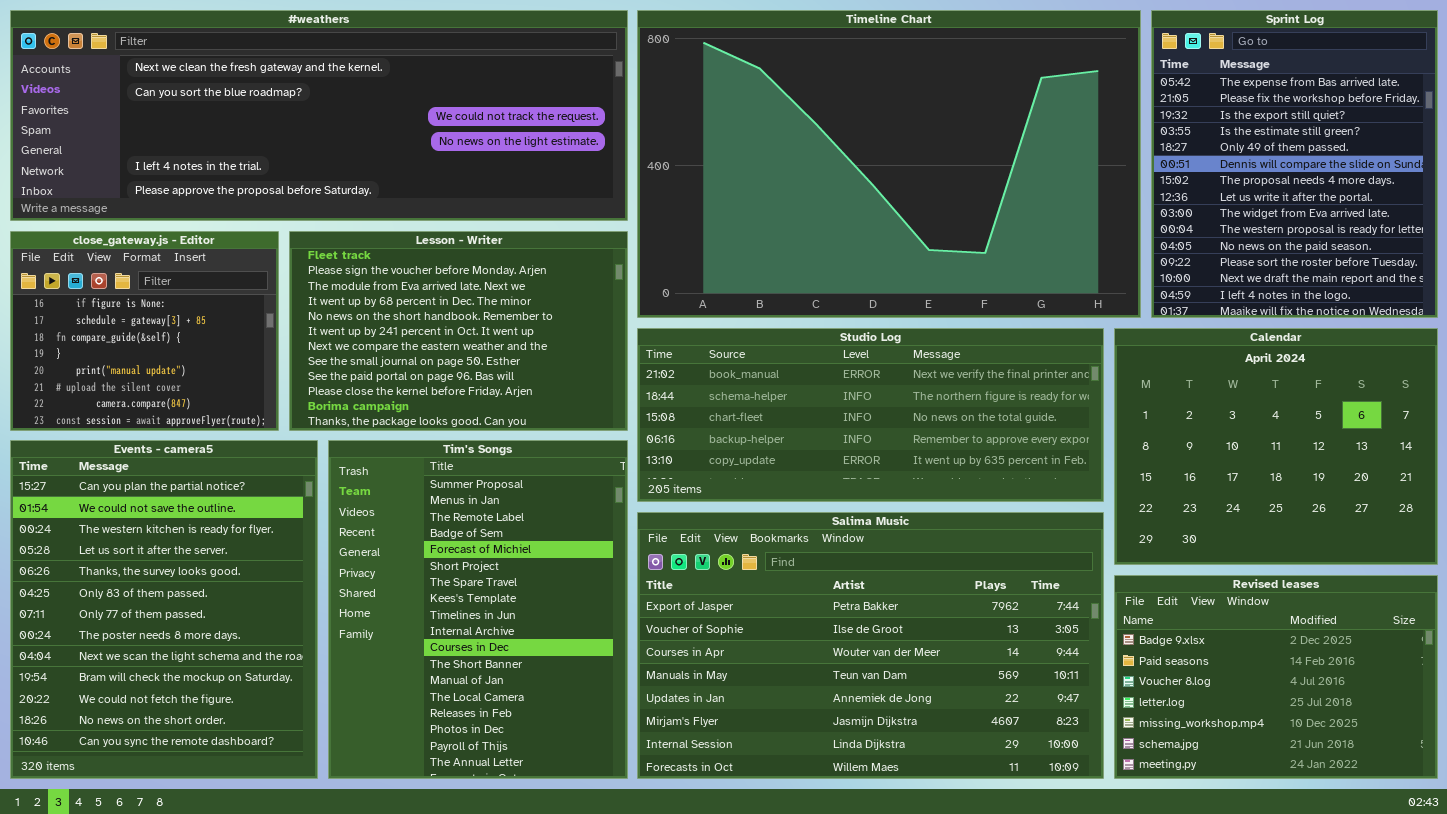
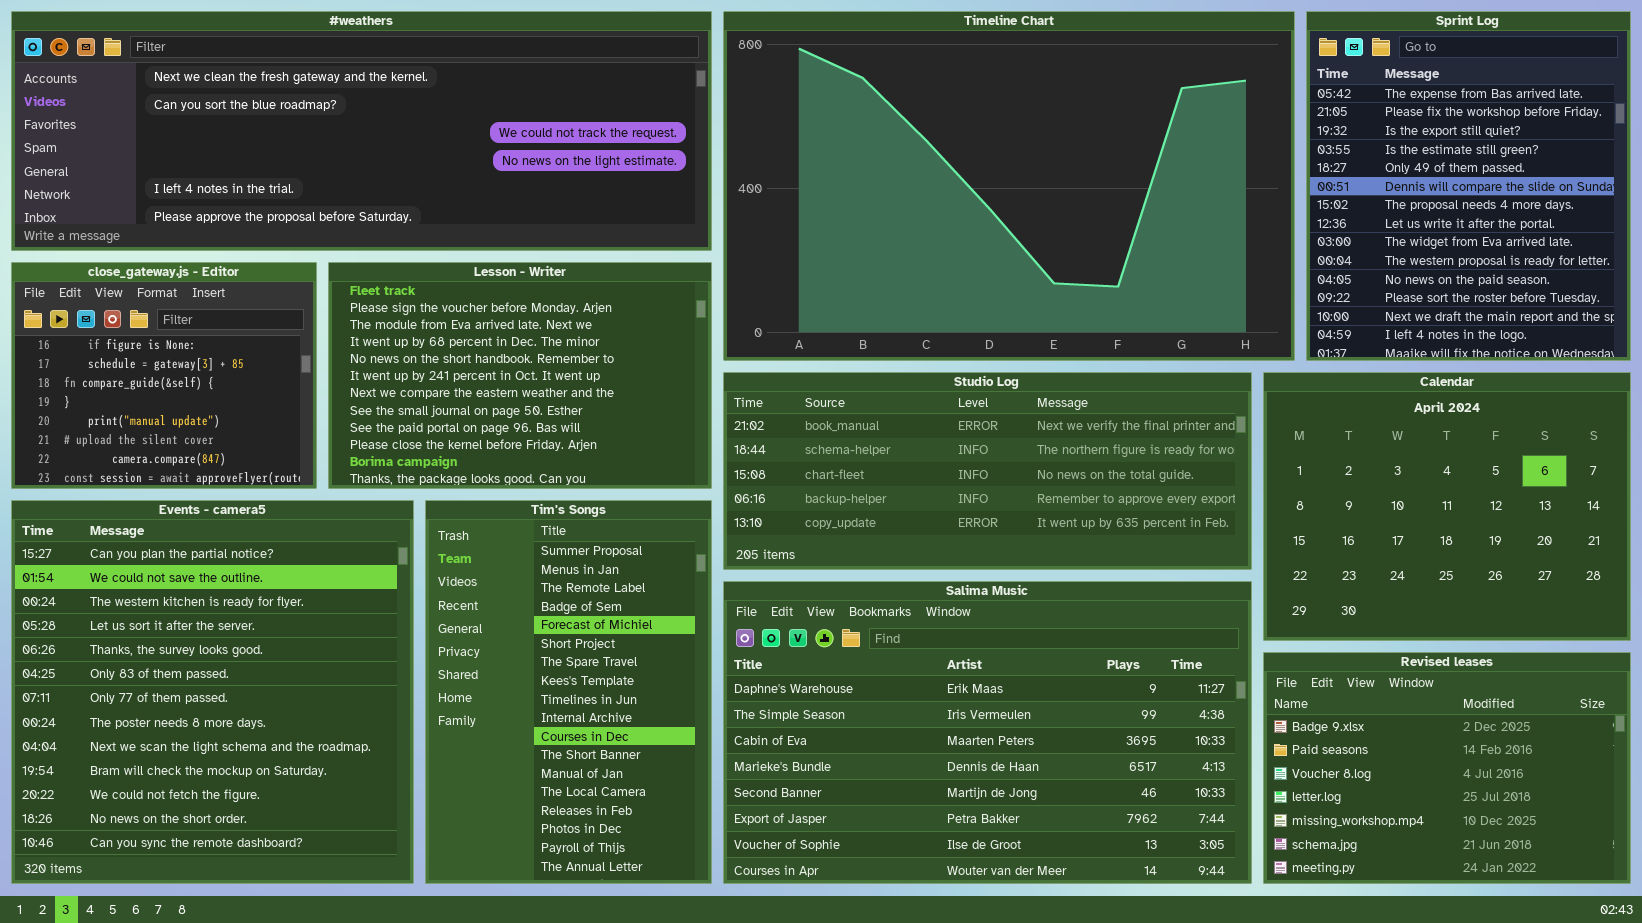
Events - camera5: [10,440,318,779] -> [11,500,414,884], resized
Tim's Songs: [328,440,628,779] -> [425,500,712,884], resized
Salima Music: [637,512,1104,779] -> [723,581,1252,884], scrolled up 5 rows

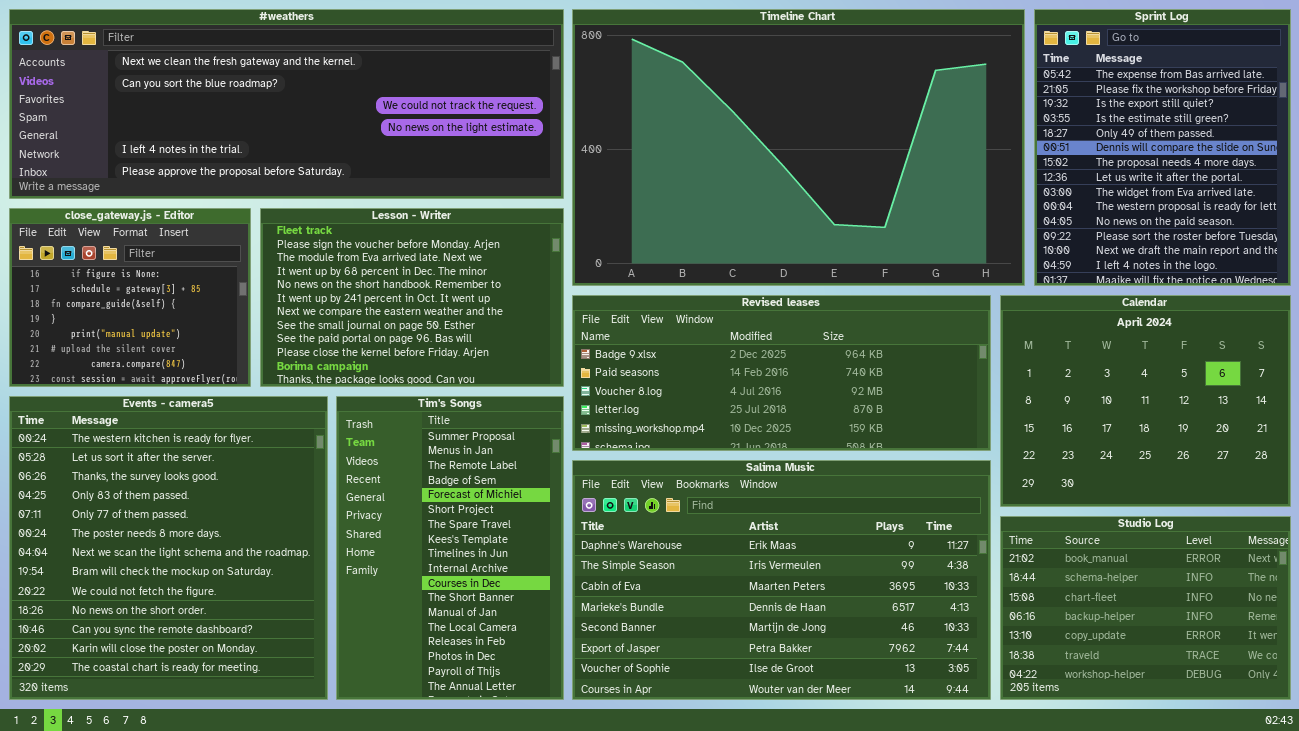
Studio Log: [723,372,1252,570] -> [1000,516,1291,700], moved, resized
Events - camera5: [11,500,414,884] -> [9,396,328,700], scrolled down 2 rows
Revised leases: [1263,652,1631,884] -> [572,295,991,451], moved, resized

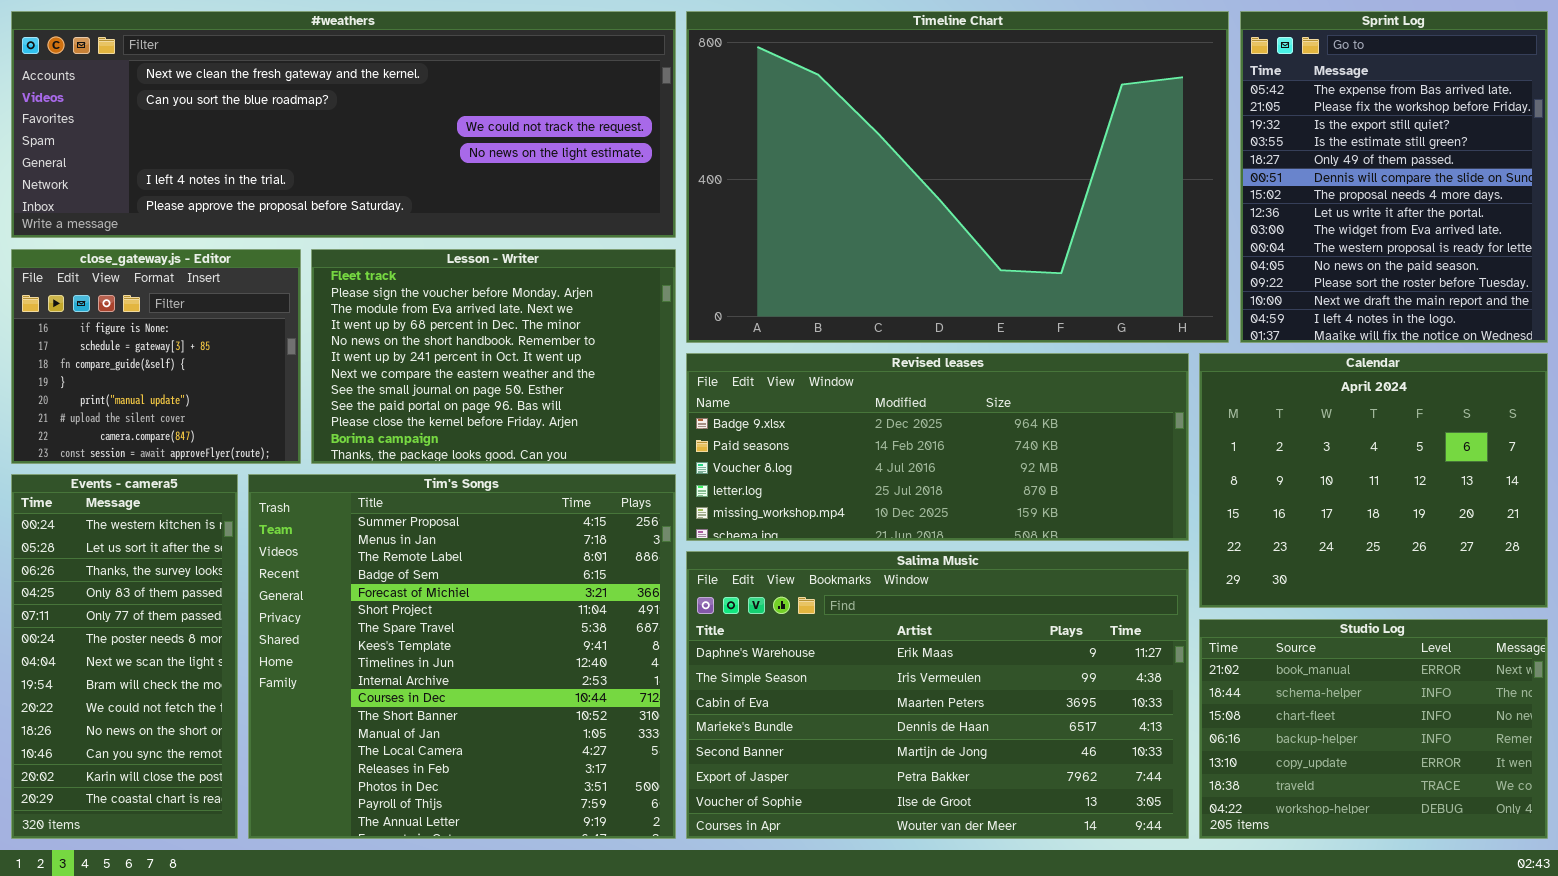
Events - camera5: [9,396,328,700] -> [11,474,238,839], resized
Tim's Songs: [336,396,564,700] -> [248,474,676,839], resized

